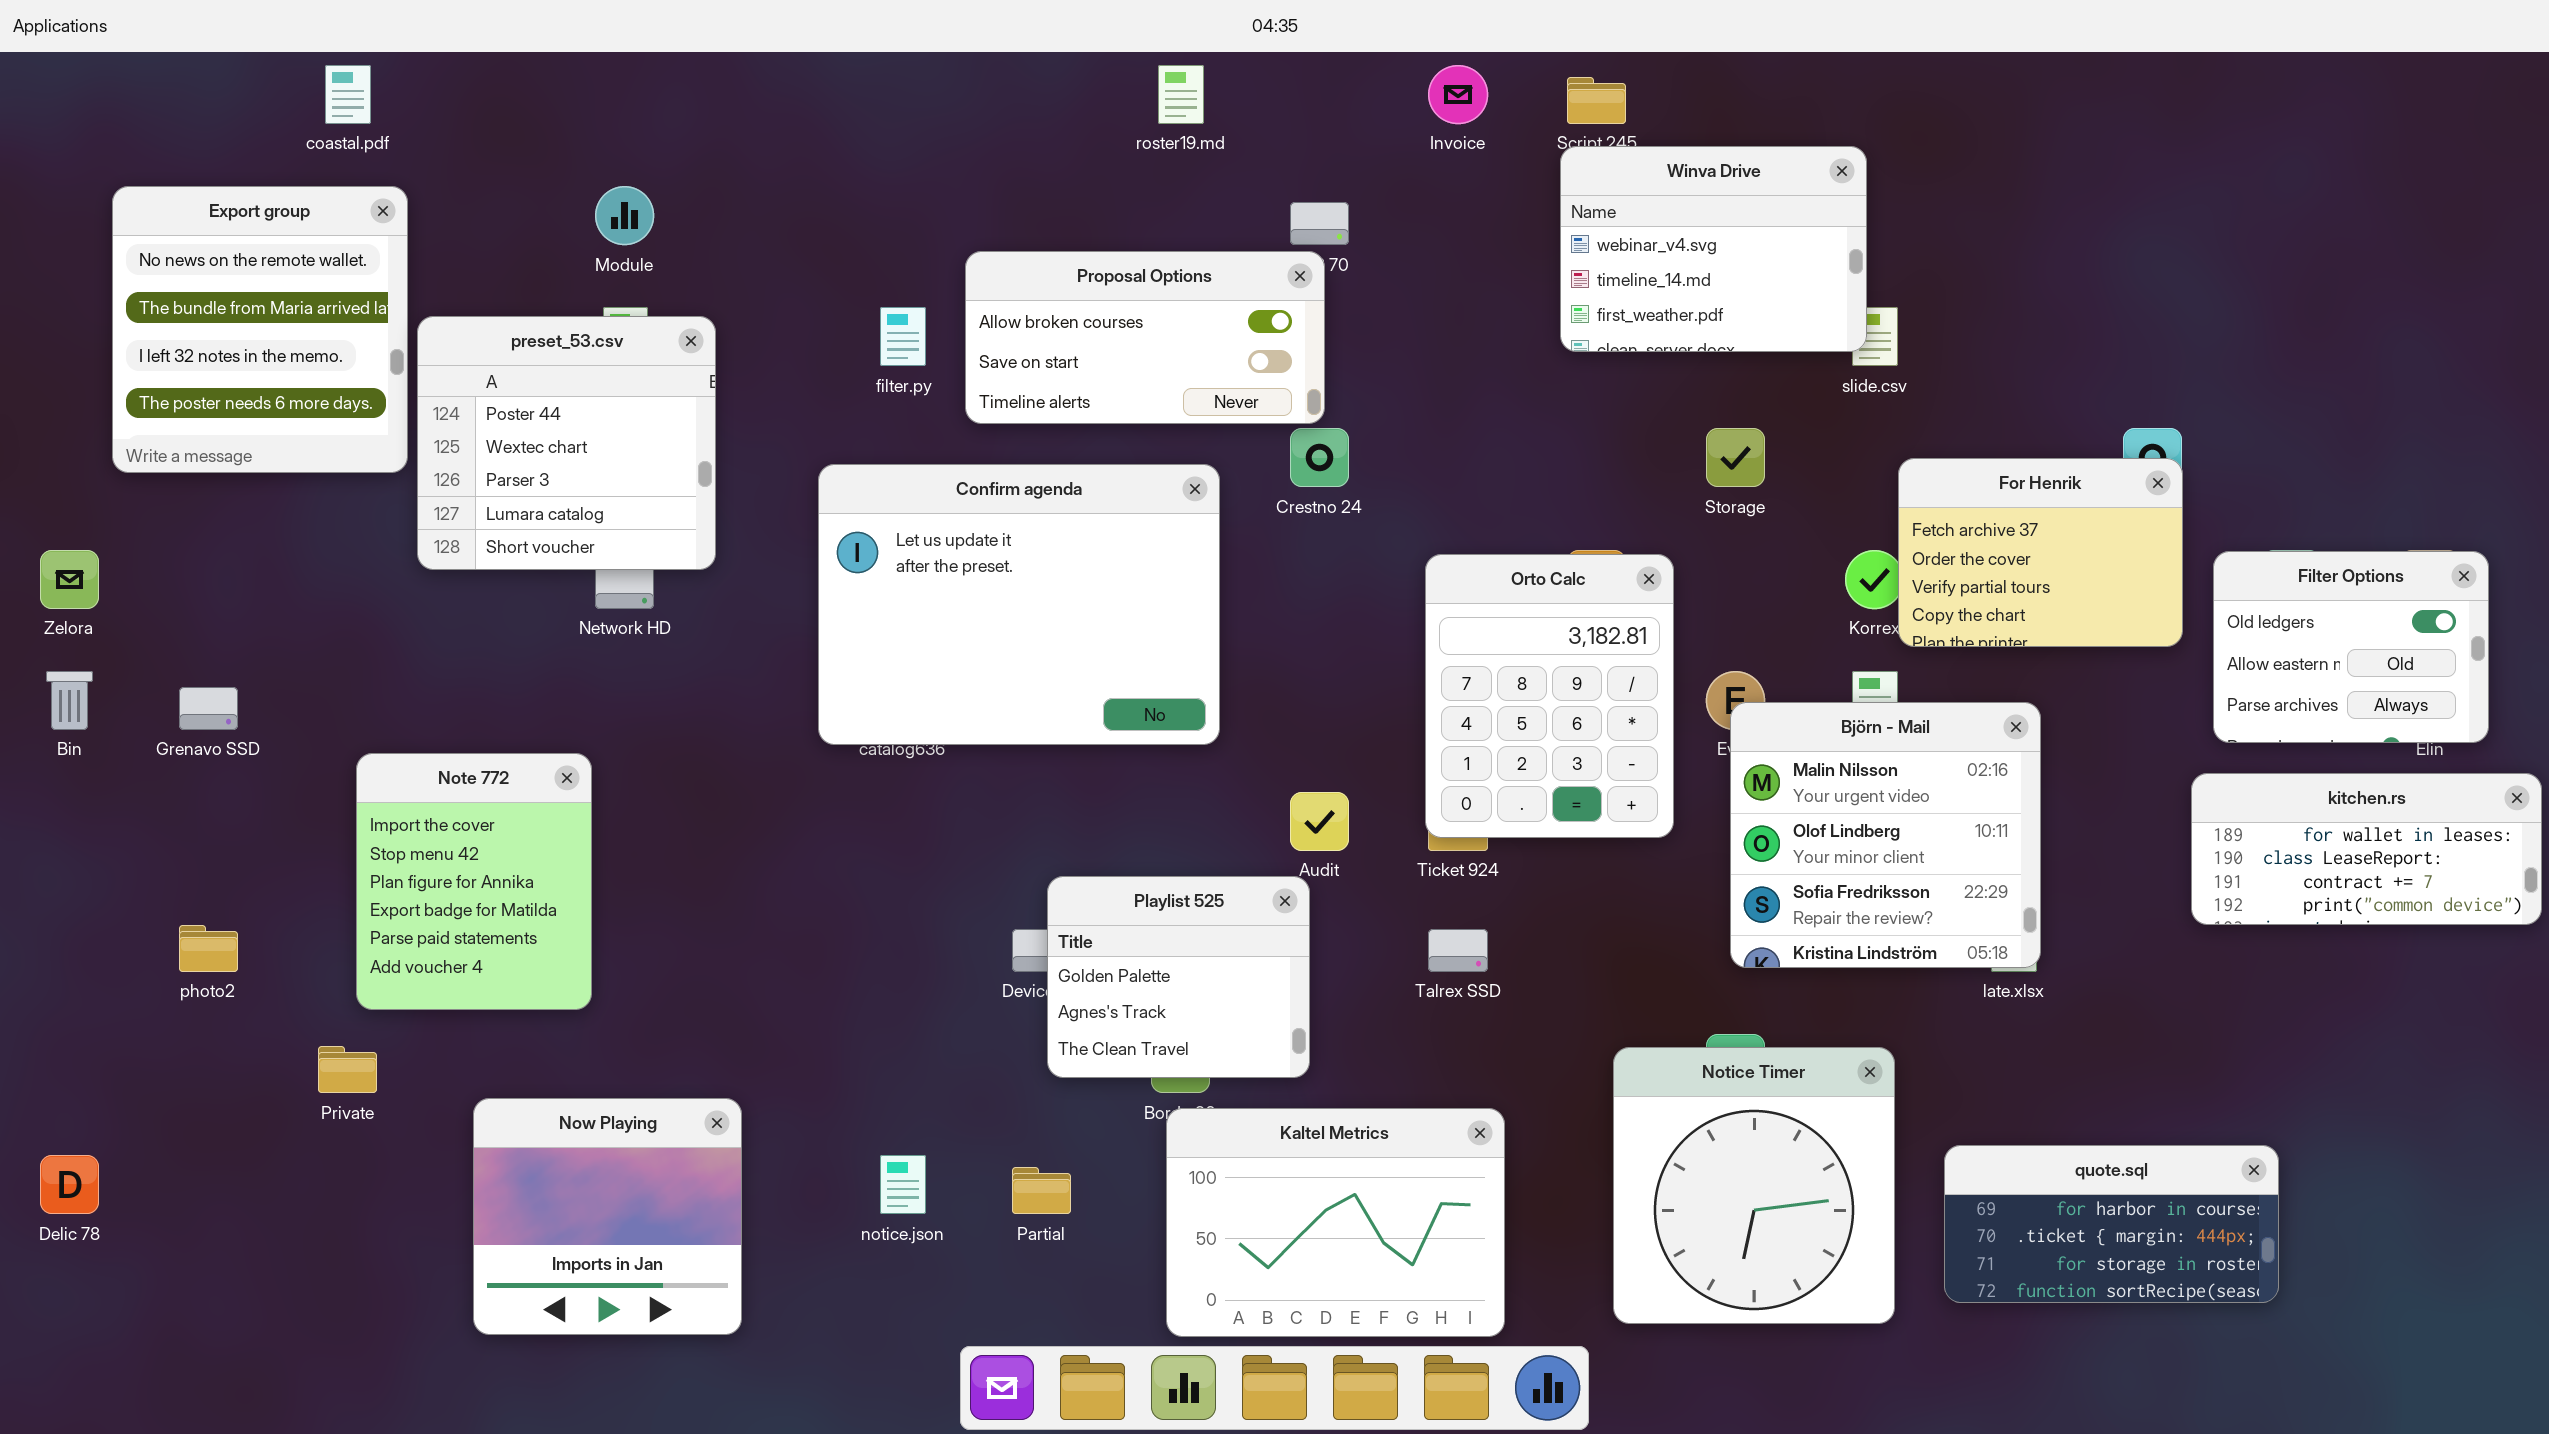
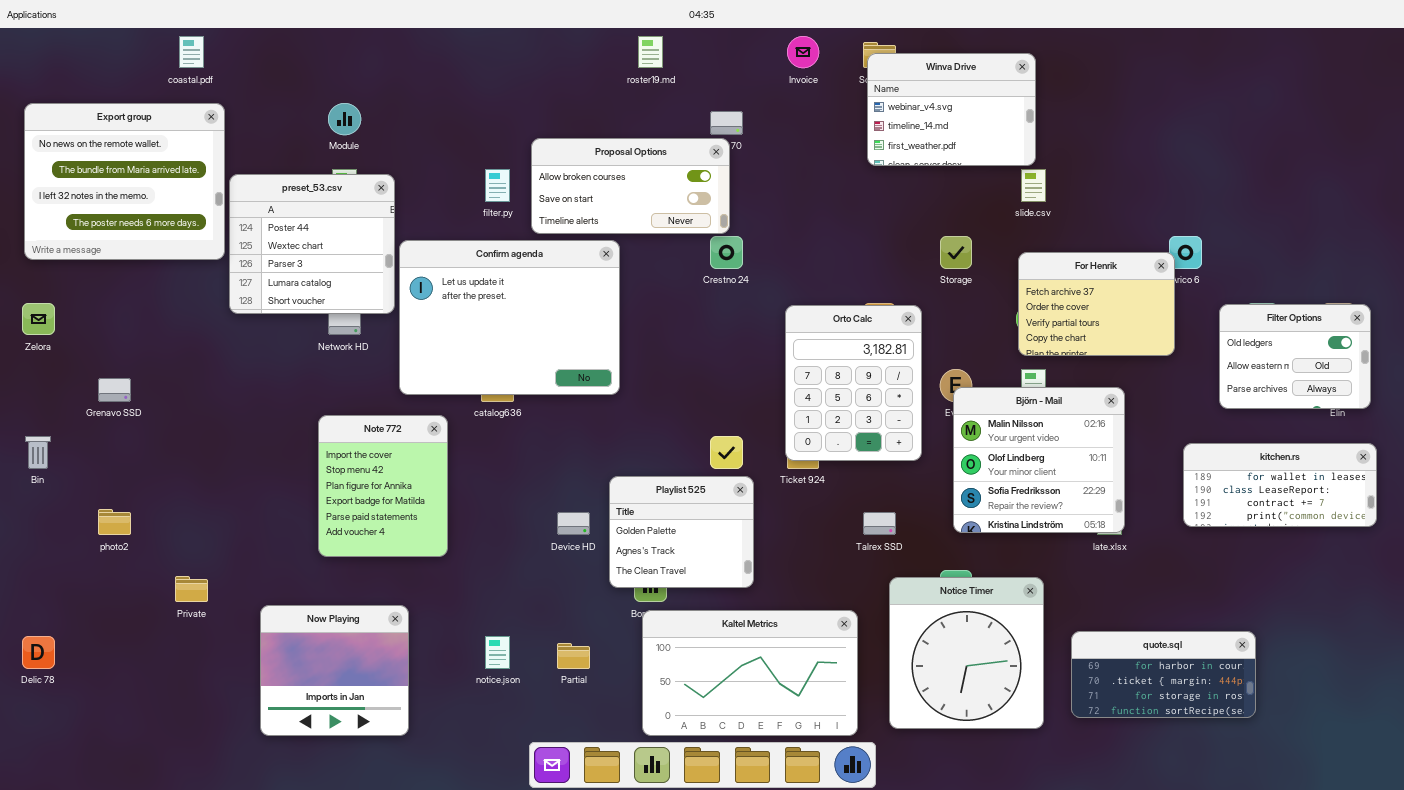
Winva Drive: [1560,146,1867,352] -> [867,53,1036,166], moved
Export group: [112,186,408,473] -> [24,103,225,260], resized
For Henrik: [1898,458,2183,647] -> [1018,252,1175,356], moved
Confirm agenda: [818,464,1220,745] -> [399,240,620,395], moved
Bin: [46,671,93,730] -> [25,436,51,469], moved
Note 772: [356,753,592,1010] -> [318,415,448,557], moved
kitchen.rs: [2191,773,2542,925] -> [1183,443,1377,527], moved
Playlist 525: [1047,876,1310,1078] -> [609,476,754,588], moved
Talrex SSD: [1428,929,1488,972] -> [863,512,896,535], moved
Kaltel Metrics: [1166,1108,1505,1337] -> [642,610,858,736], resized

